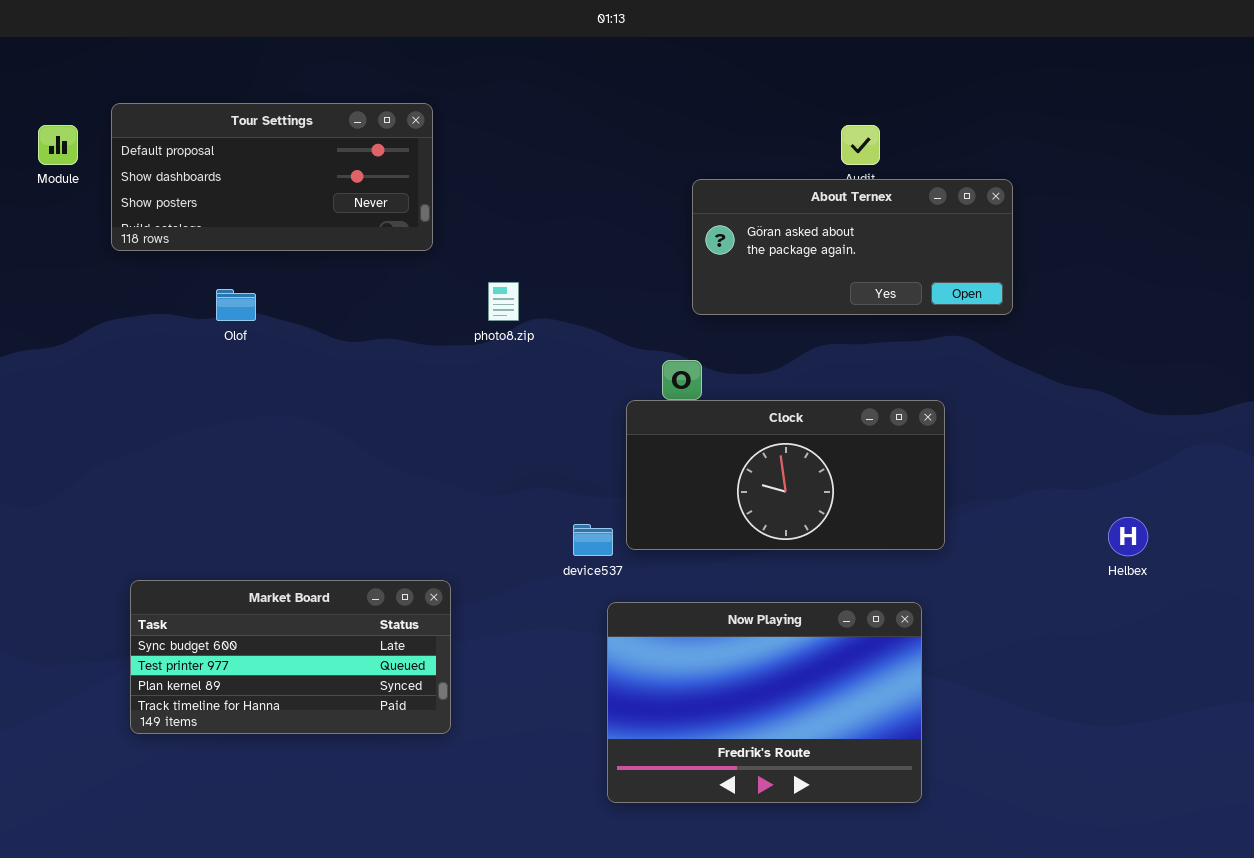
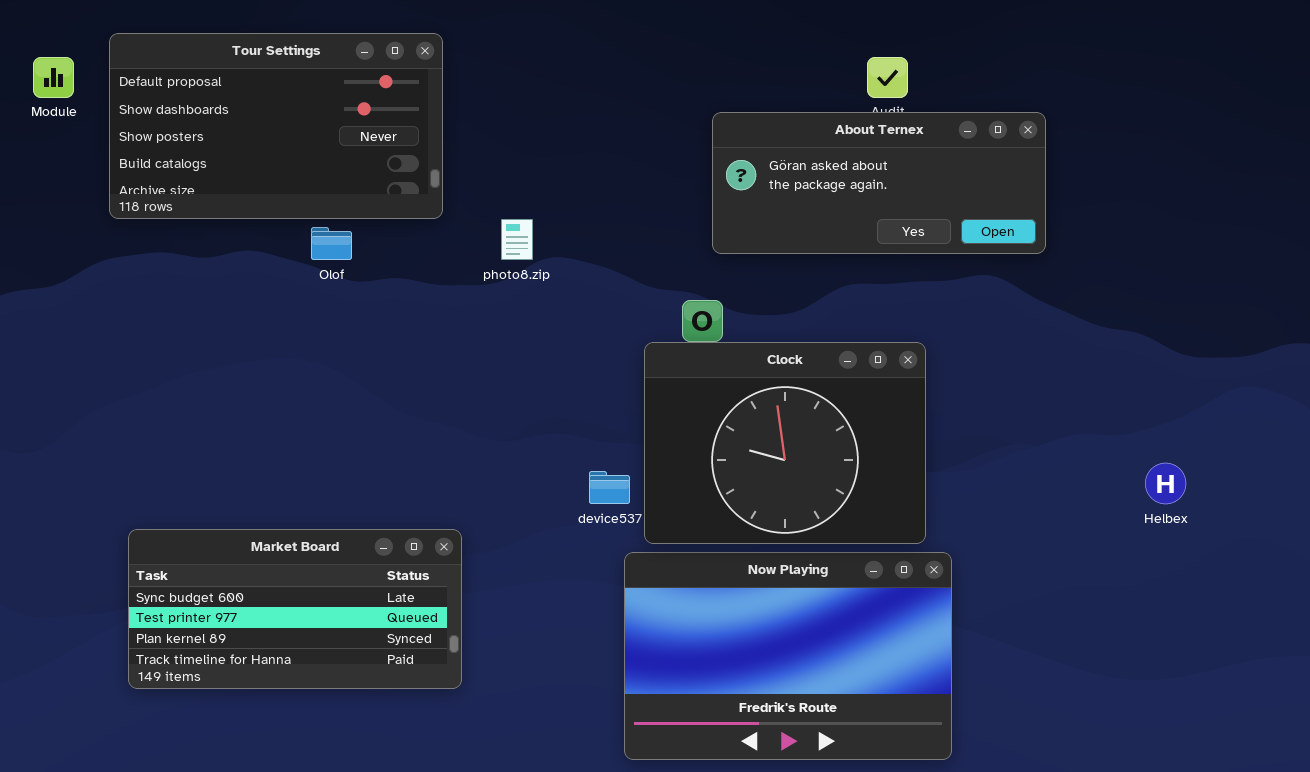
Tour Settings: [111,103,433,251] -> [109,33,443,219], resized
Olof: [216,289,256,321] -> [311,227,352,260], moved
Clock: [626,400,945,550] -> [644,342,926,544], resized

